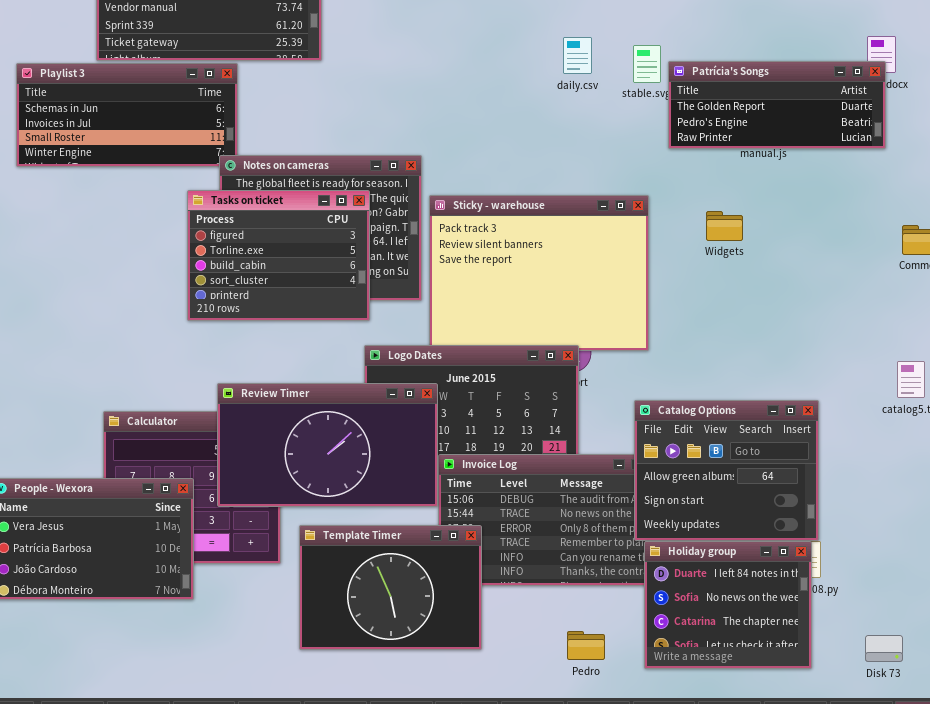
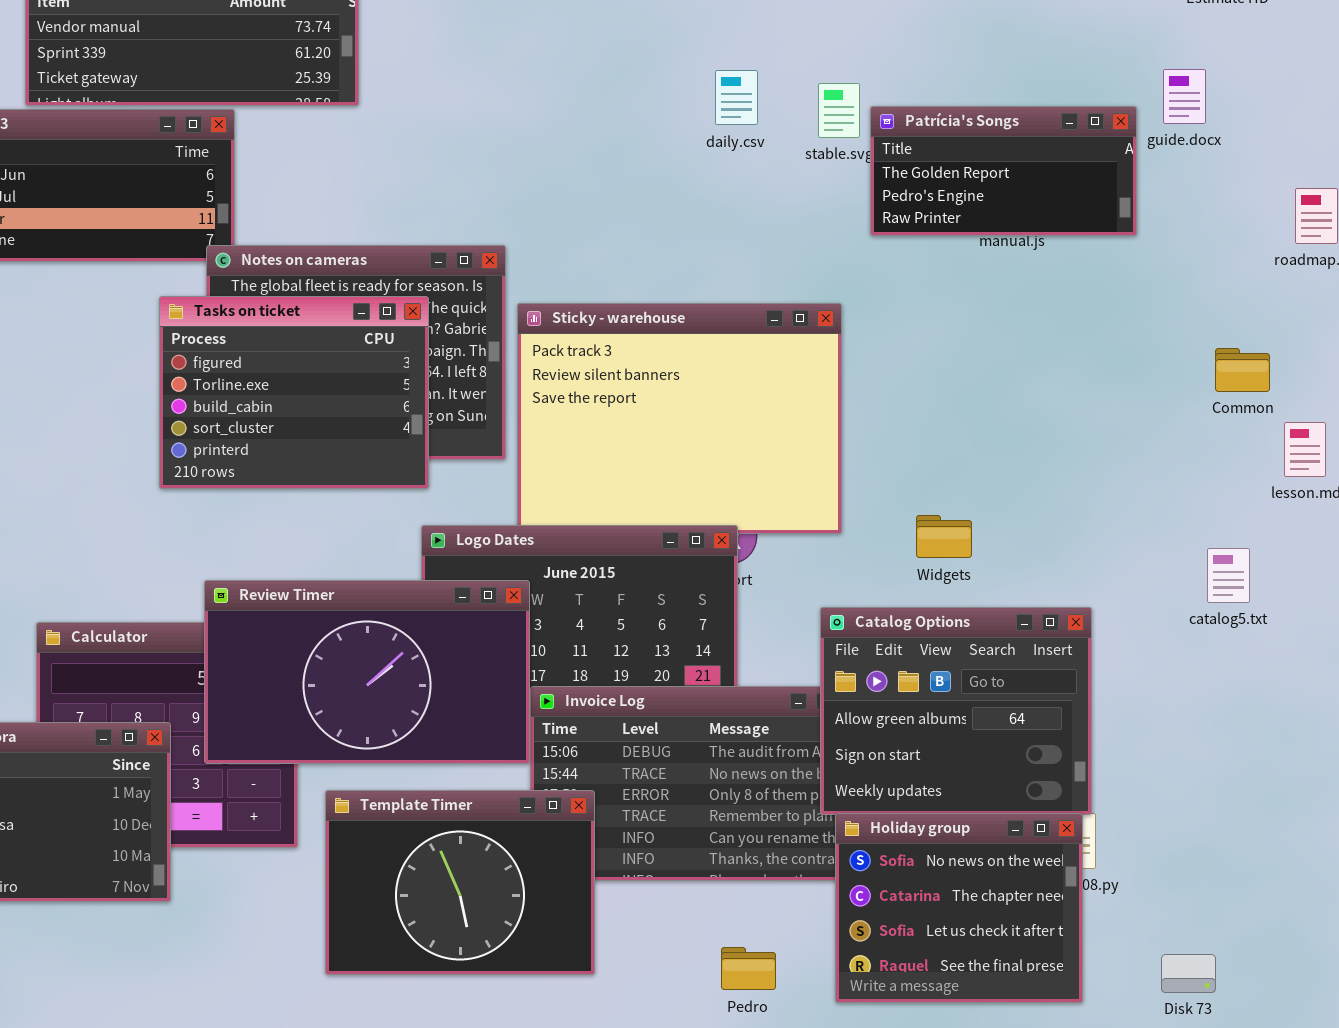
Patrícia's Songs: [668,61,886,149] -> [870,106,1137,236], resized
Widgets: [706,211,743,241] -> [916,515,972,558], moved
Holiday group: [644,541,812,669] -> [835,813,1083,1003], scrolled down 1 row

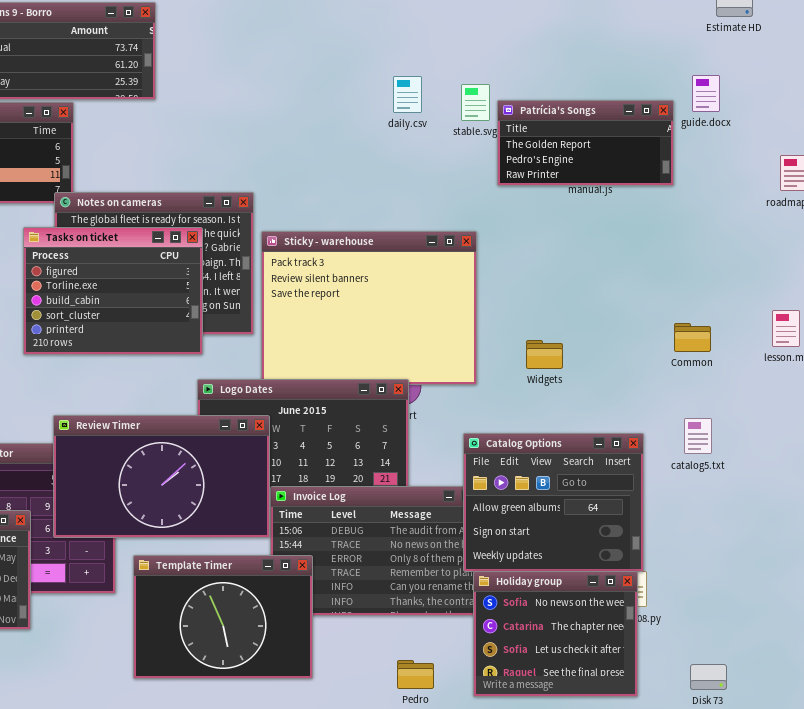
Common: [1215,348,1270,392] -> [674,323,711,352], moved
Widgets: [916,515,972,558] -> [526,340,563,369], moved
catalog5.txt: [1207,548,1250,603] -> [684,418,712,454], moved

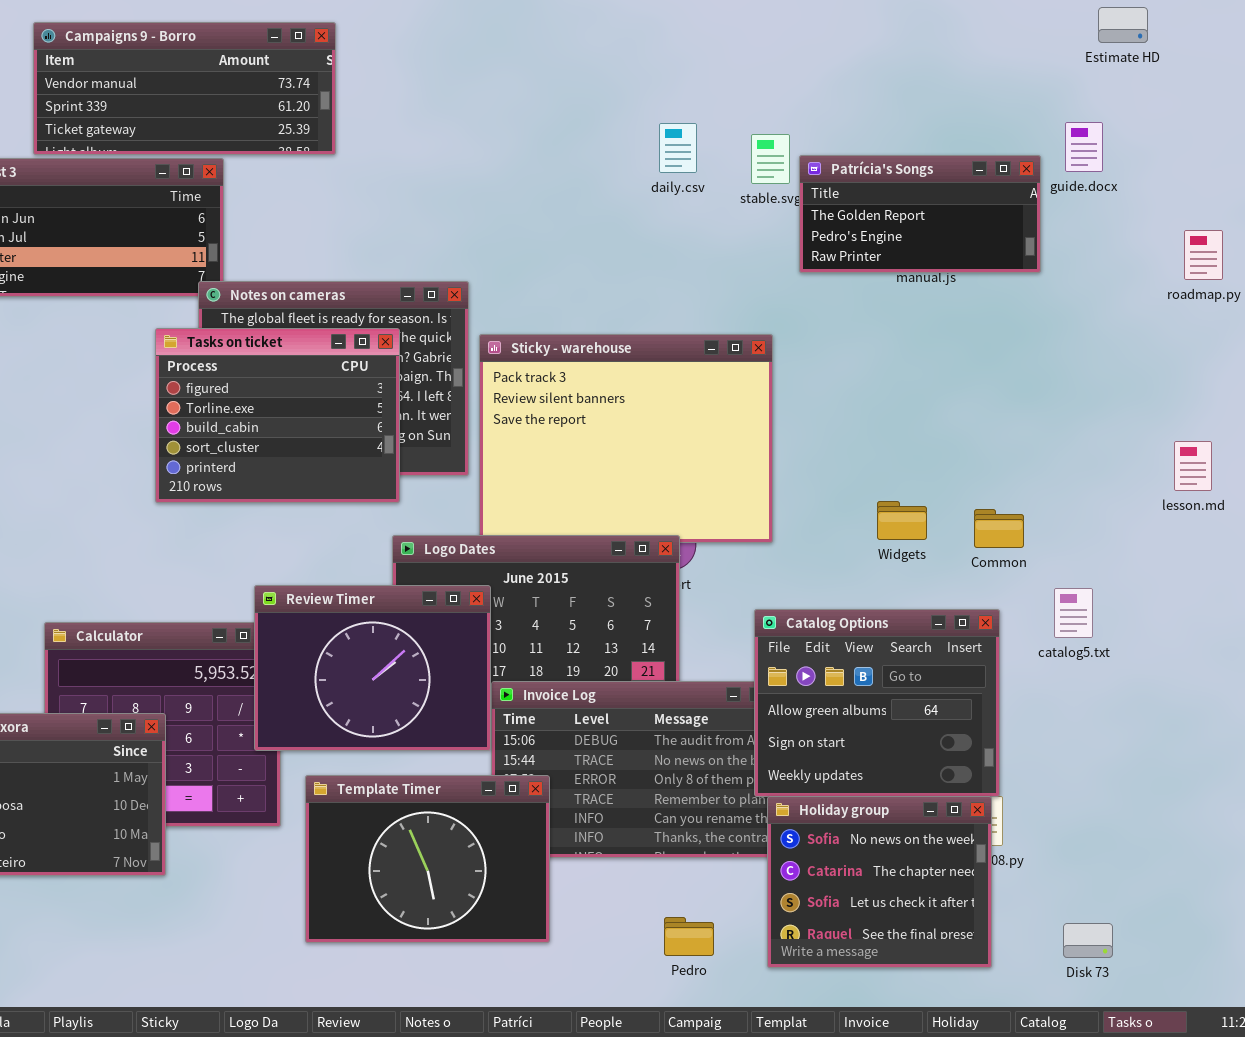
Common: [674,323,711,352] -> [974,509,1024,548], moved
Widgets: [526,340,563,369] -> [877,501,927,540], moved
Review Timer: [53,415,270,538] -> [254,585,491,751], resized

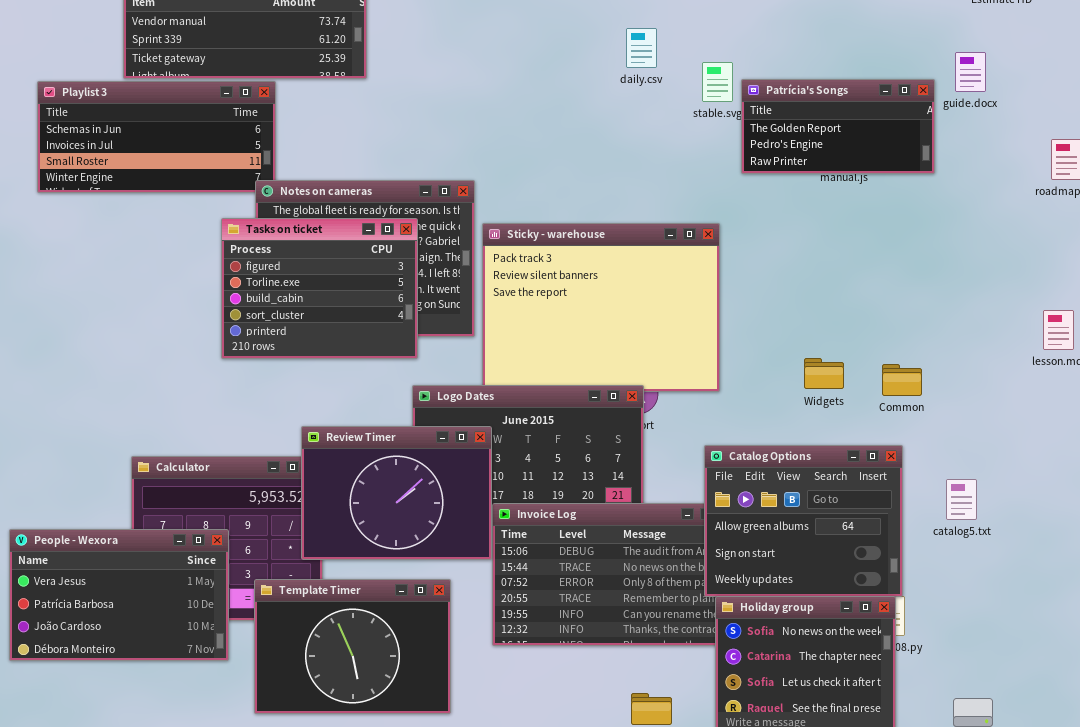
daily.csv: [659,123,697,173] -> [626,28,657,68], moved
catalog5.txt: [1054,588,1093,638] -> [946,479,977,520], moved
Template Timer: [305,775,550,943] -> [254,579,451,714], moved

